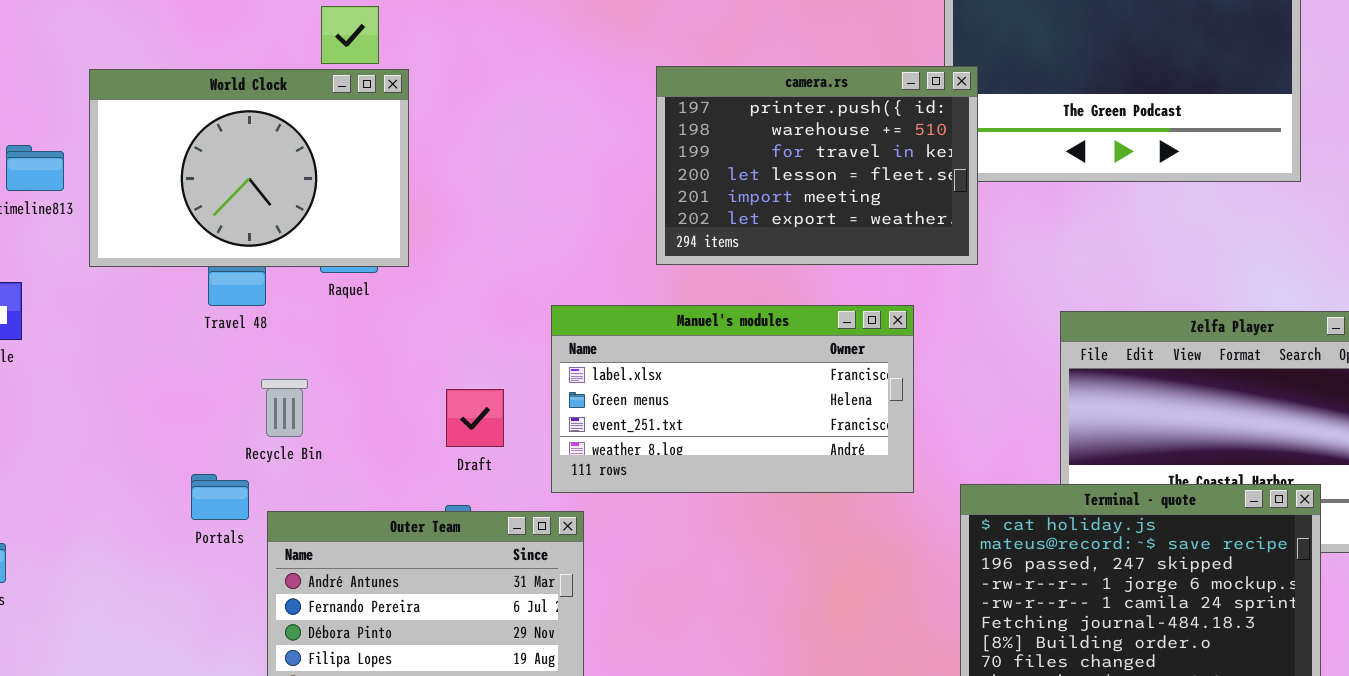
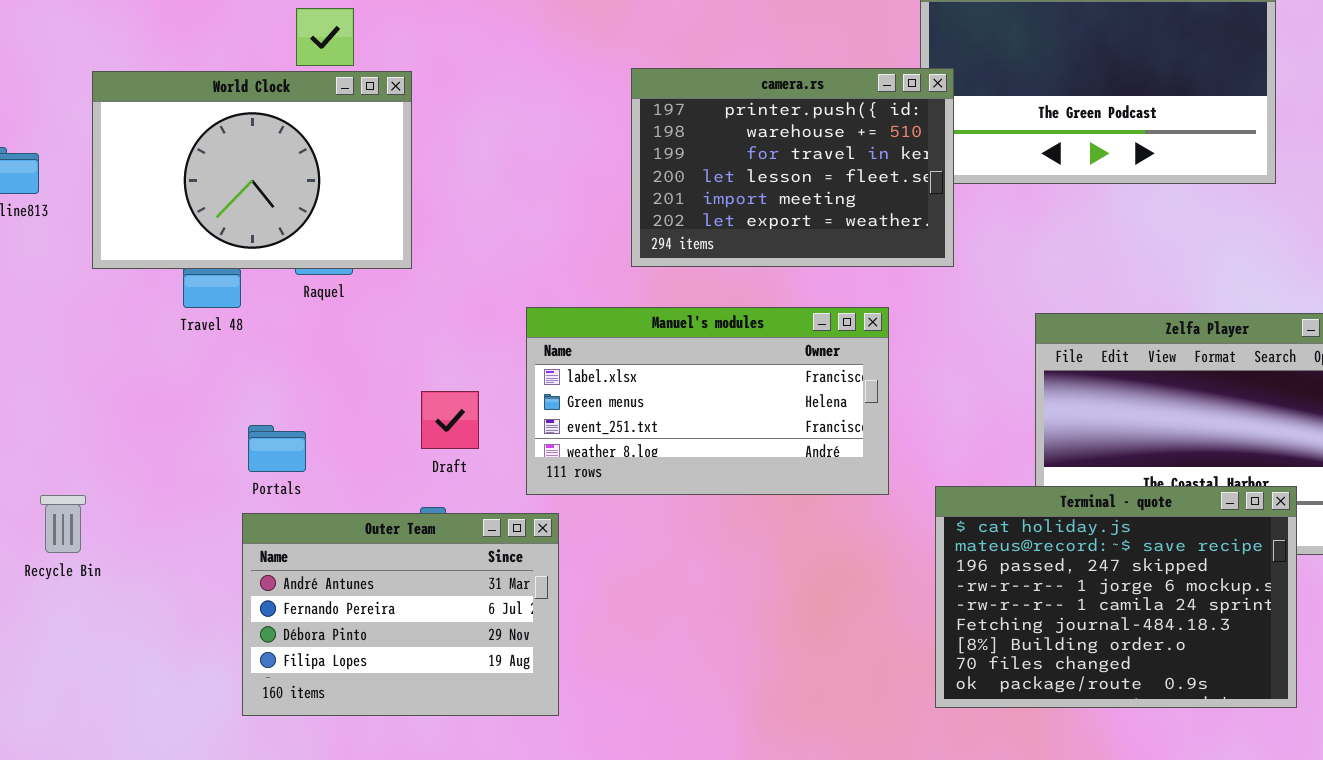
World Clock: [89,69,409,267] -> [92,71,412,269], moved
Recycle Bin: [261,379,308,437] -> [40,495,86,553], moved
Portals: [191,474,249,520] -> [248,425,306,472], moved

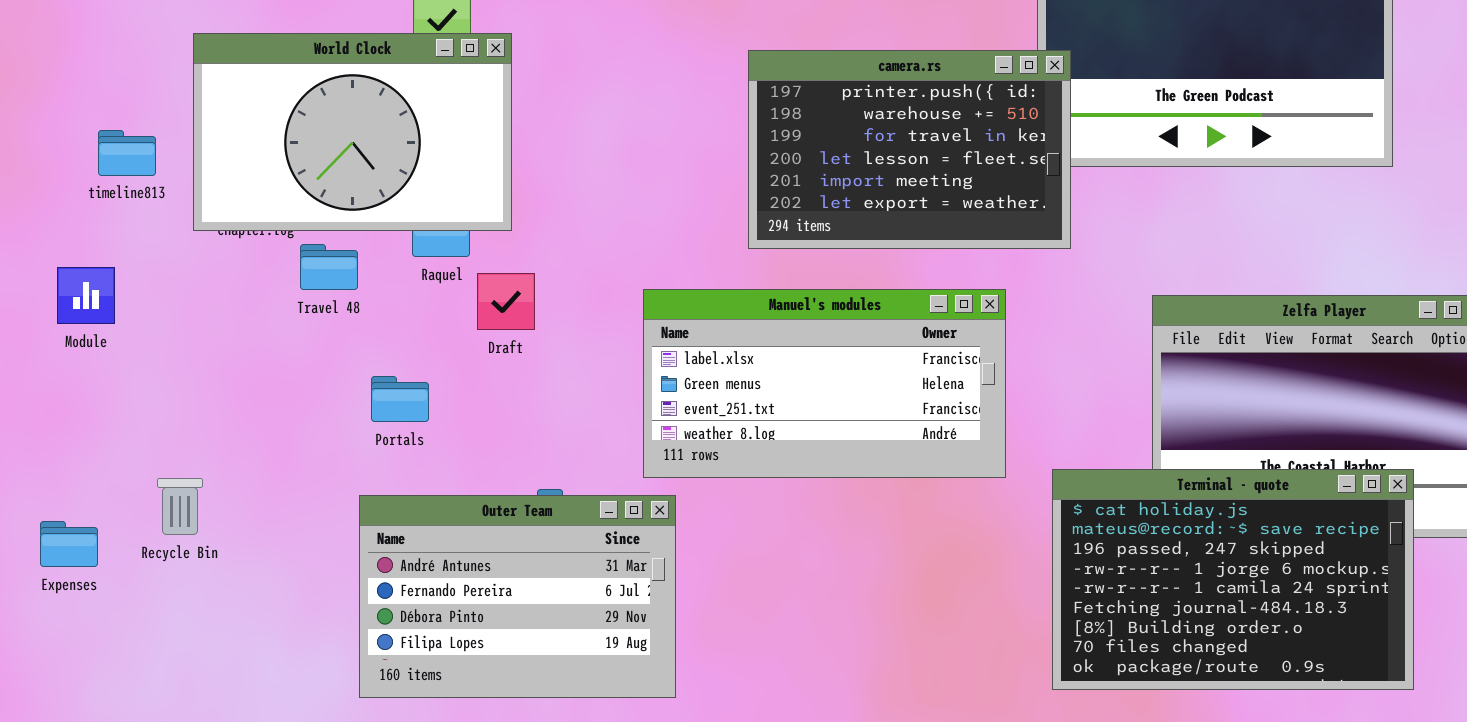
World Clock: [92,71,412,269] -> [193,33,512,231], moved
Draft: [421,391,479,449] -> [477,273,535,330], moved
Portals: [248,425,306,472] -> [371,376,429,422], moved

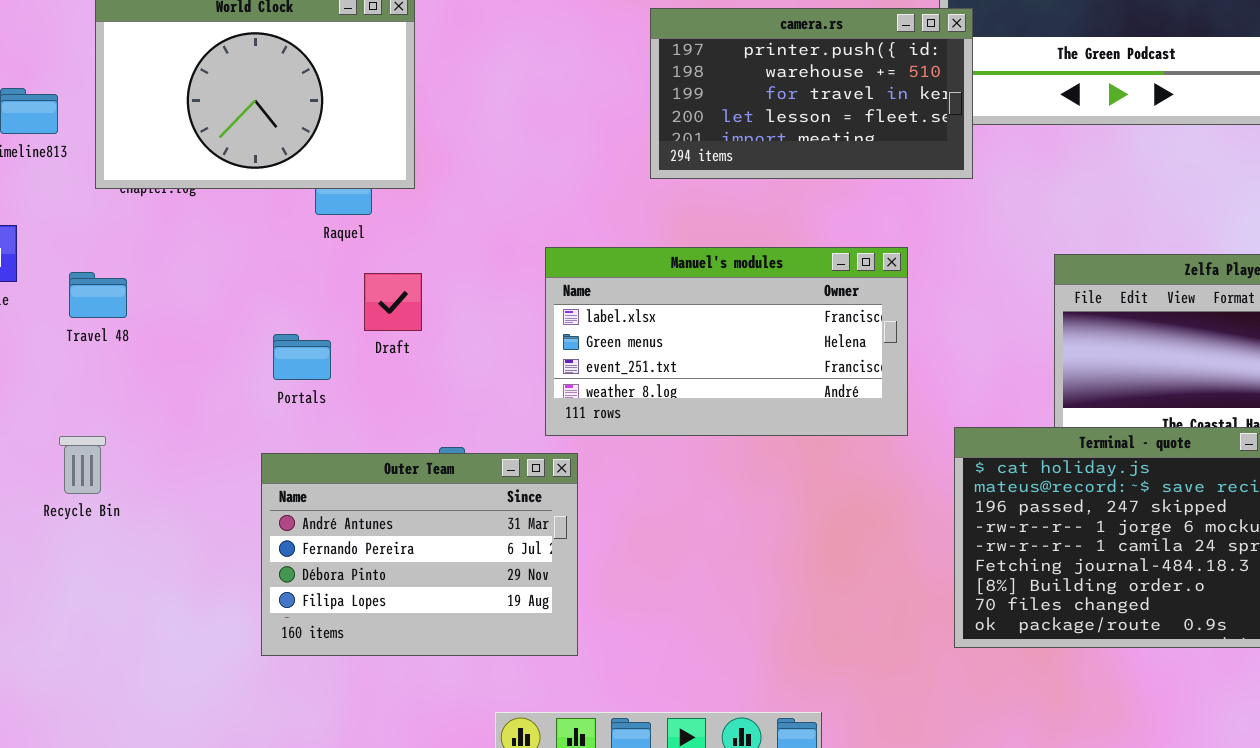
camera.rs: [748,50,1071,249] -> [650,8,973,179], resized
Travel 48: [300,244,358,290] -> [69,272,127,318], moved
Draft: [477,273,535,330] -> [364,273,422,331], moved

